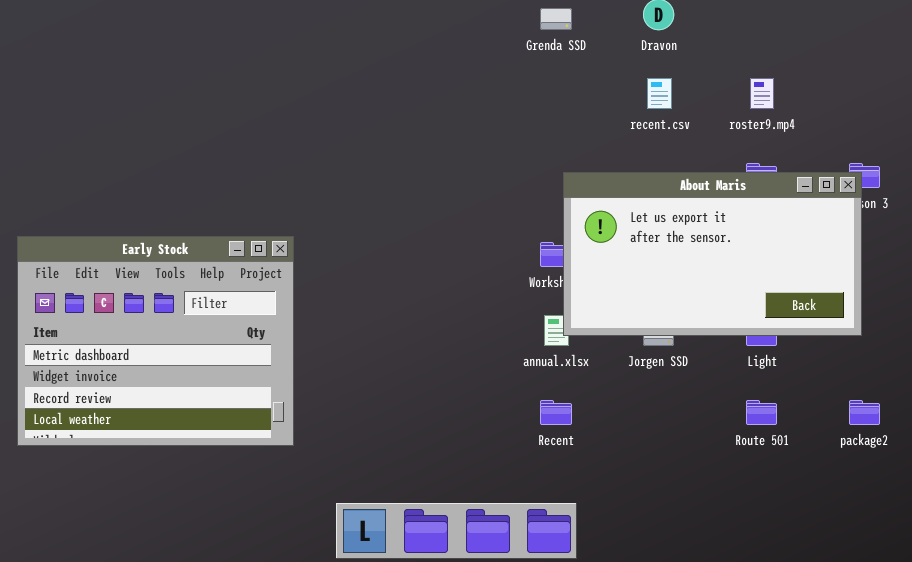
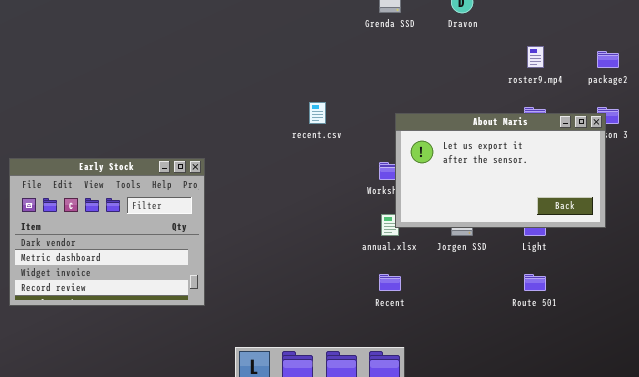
recent.csv: [647,78,672,109] -> [309,102,326,124], moved
Early Stock: [17,236,294,446] -> [9,158,205,306], scrolled up 1 row
package2: [849,400,880,425] -> [597,51,619,68], moved

